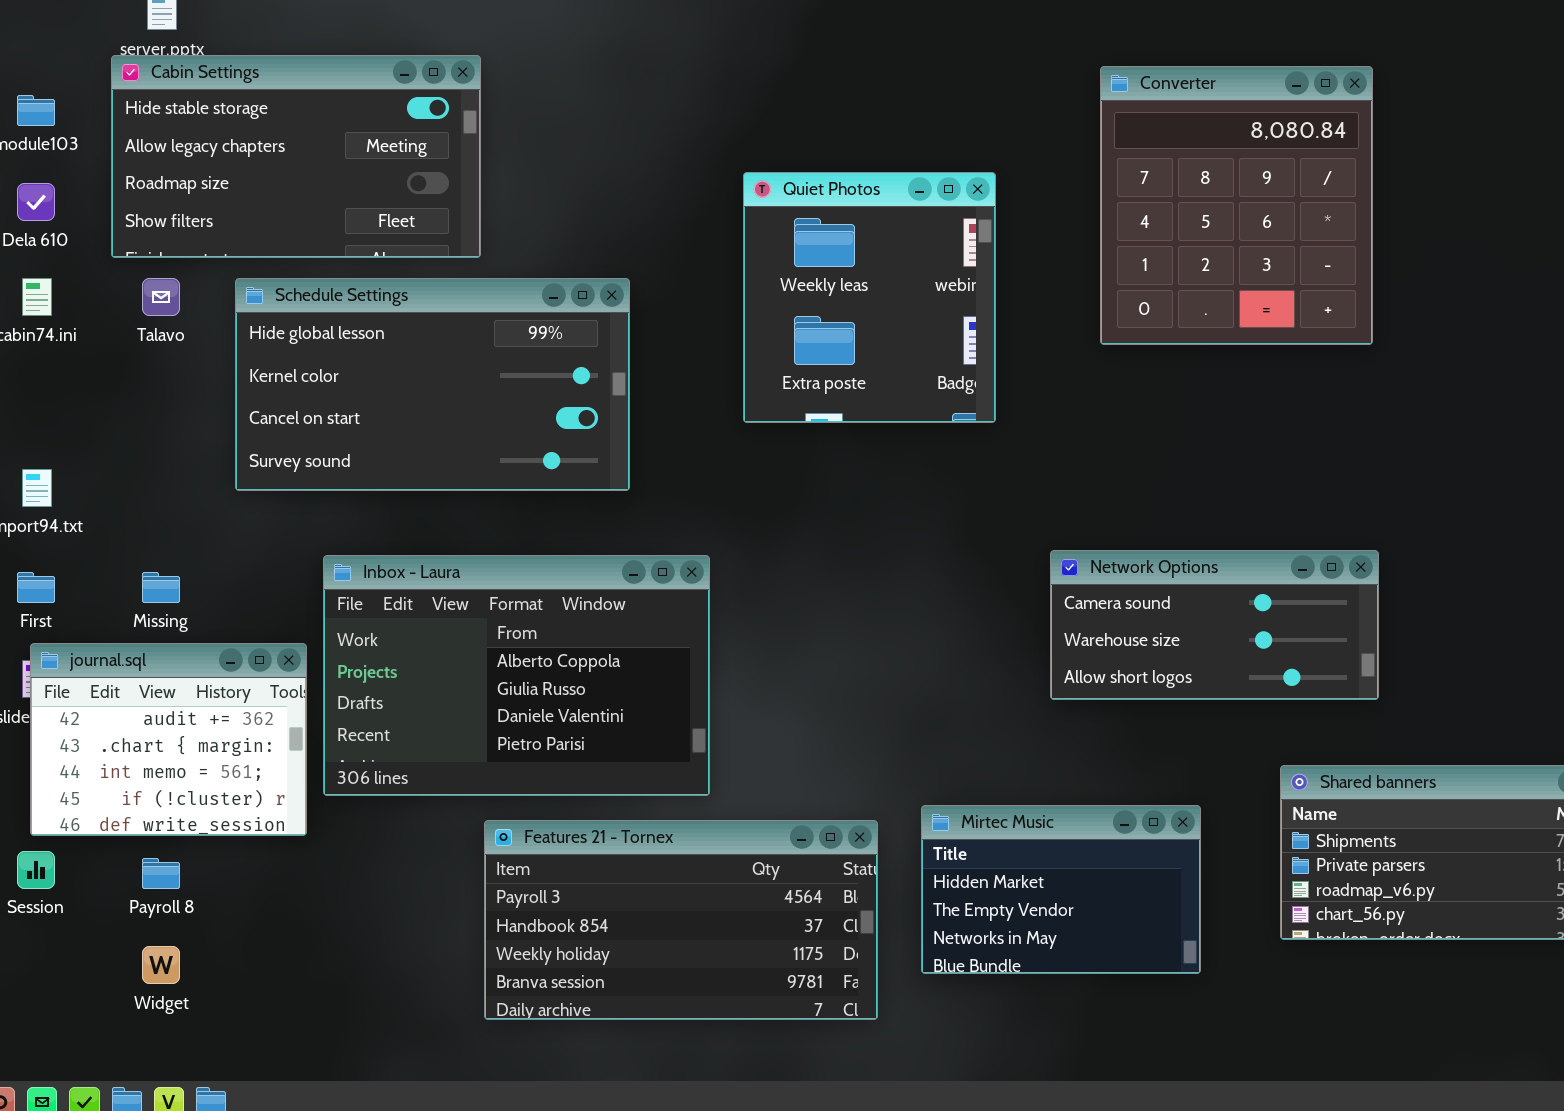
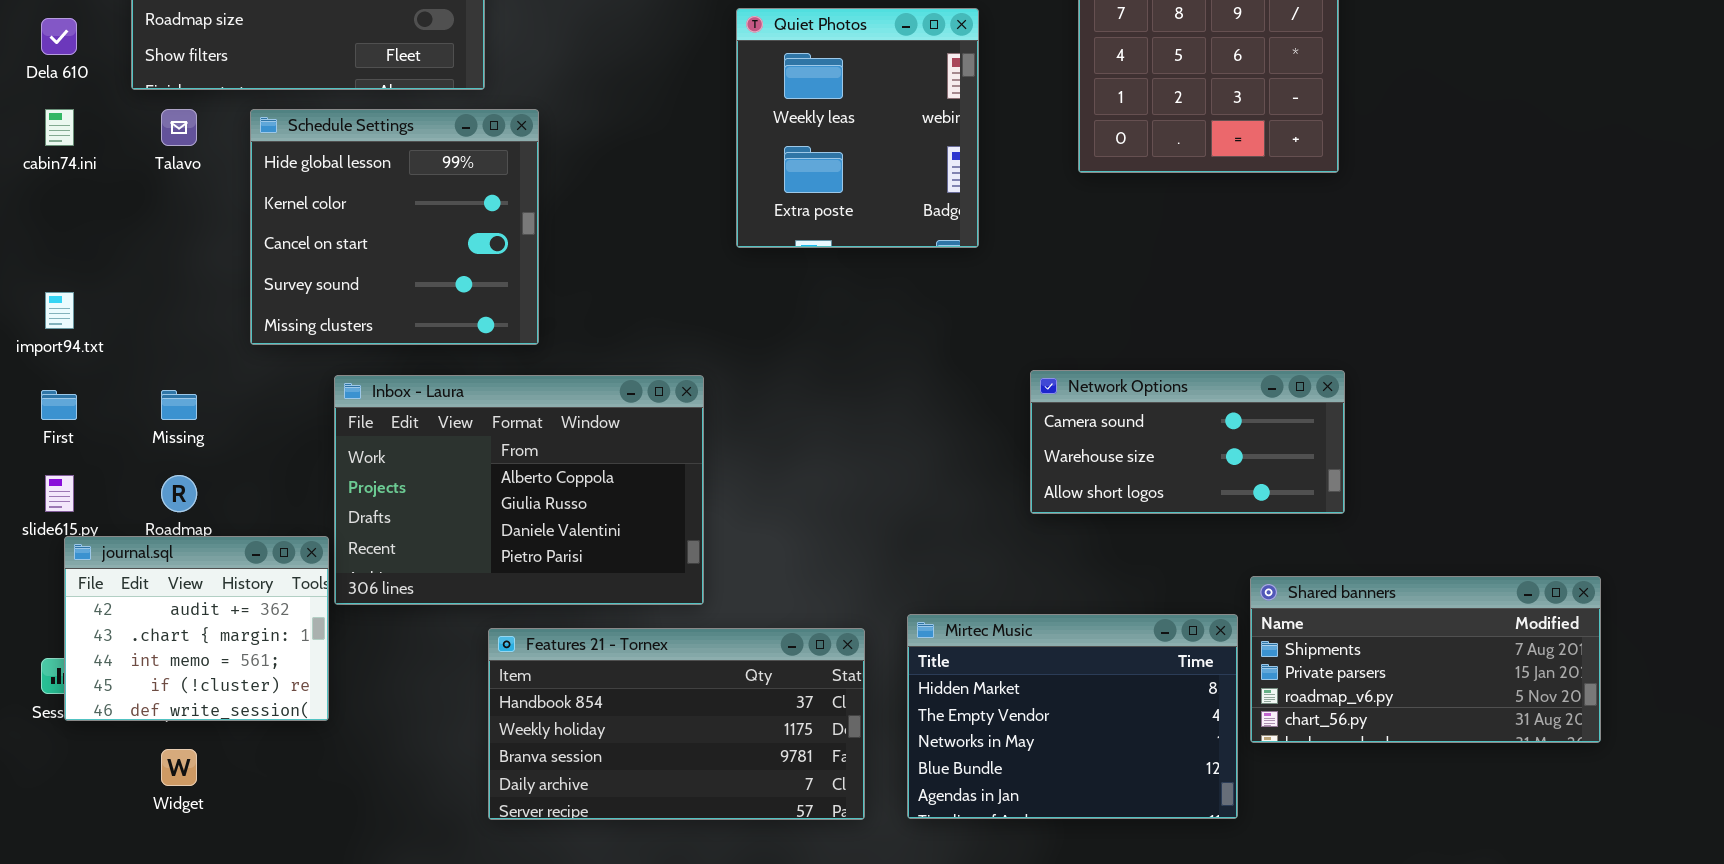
Schedule Settings: [235,278,630,491] -> [250,109,539,345], resized
journal.sql: [30,643,307,836] -> [64,536,329,721], moved
Mirtec Music: [921,805,1201,974] -> [907,614,1238,819], resized
Features 21 - Tornex: [484,820,878,1020] -> [488,628,865,820], scrolled down 1 row

